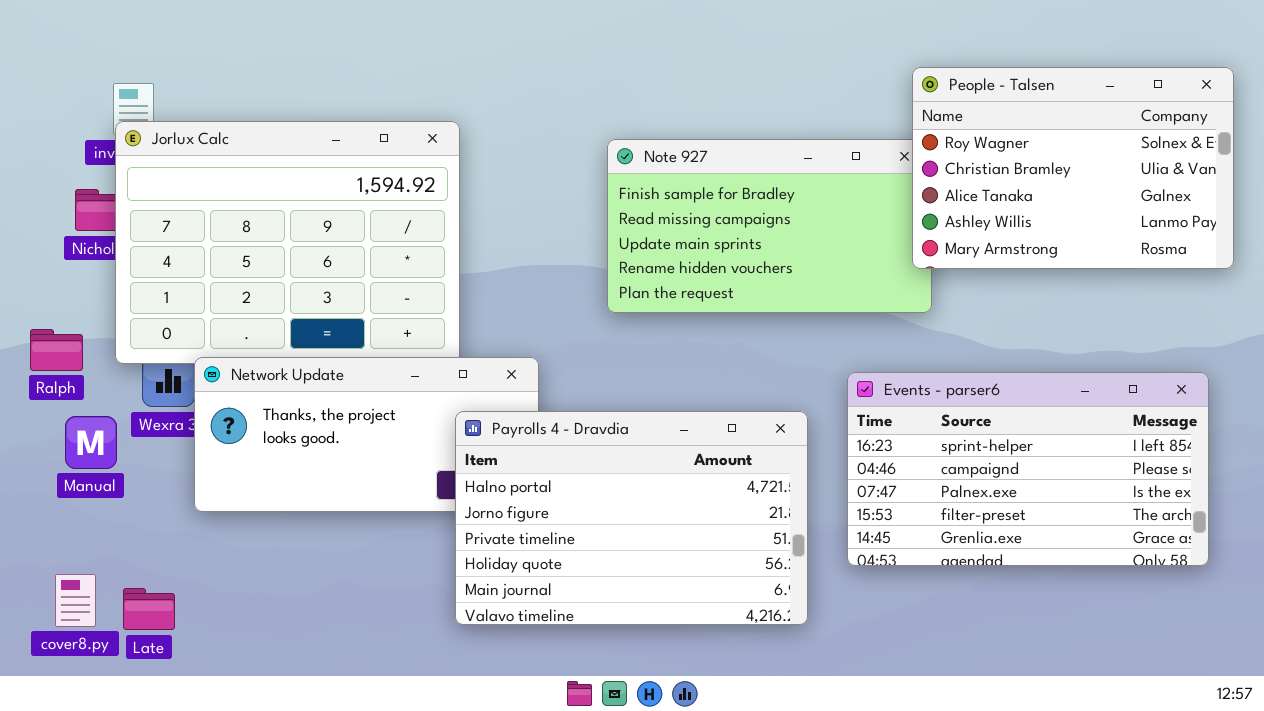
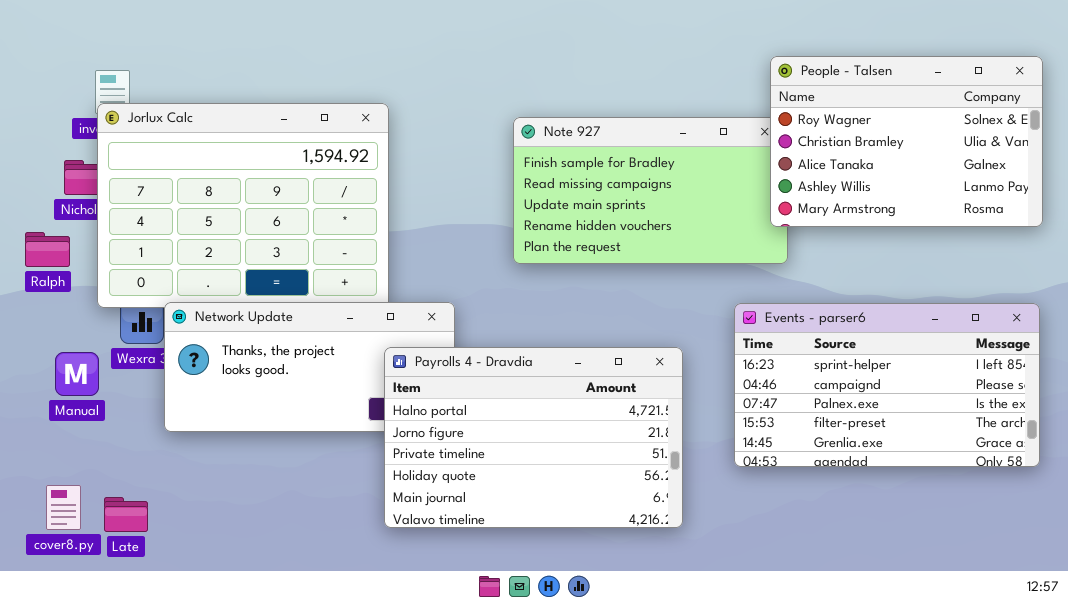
Ralph: [30,329,83,371] -> [25,232,70,267], moved
Events - parser6: [847,372,1209,566] -> [734,303,1040,467], moved

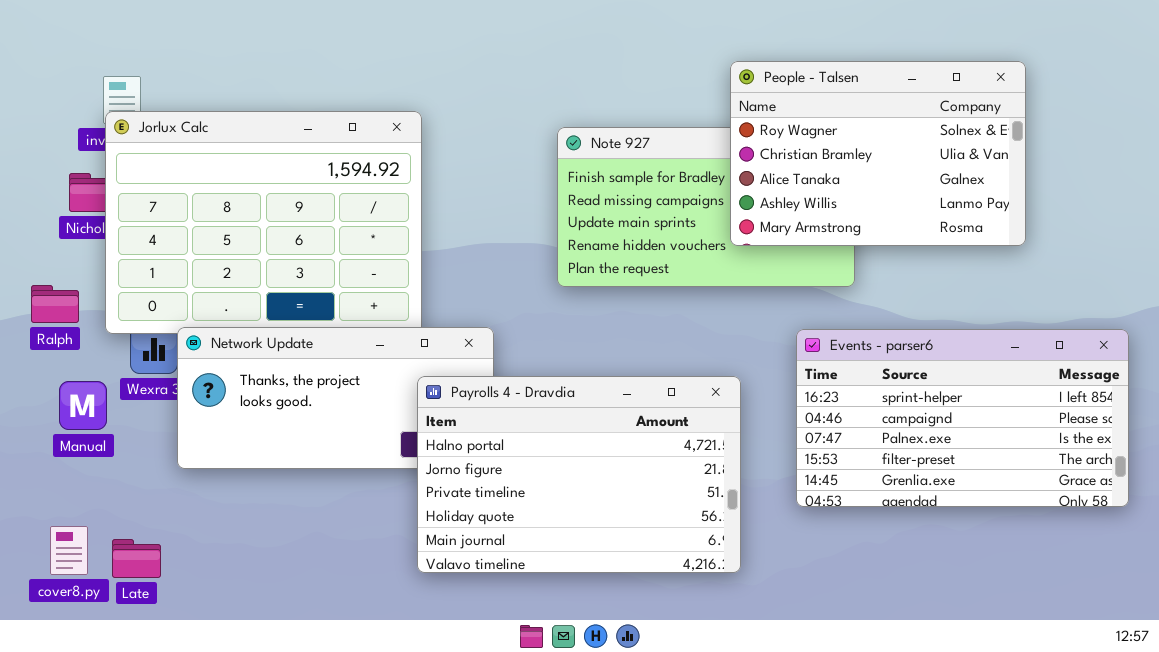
People - Talsen: [770,56,1043,227] -> [730,61,1026,246], moved
Ralph: [25,232,70,267] -> [31,285,79,323], moved

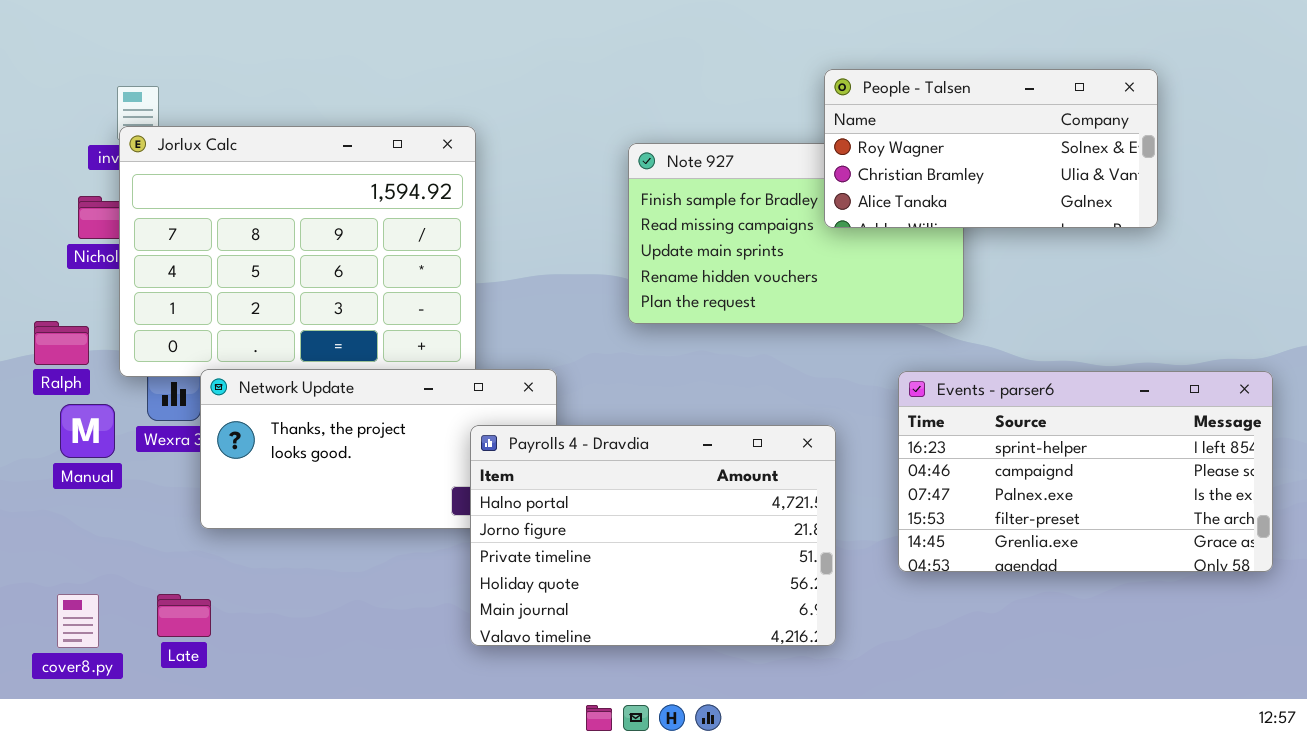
People - Talsen: [730,61,1026,246] -> [824,69,1158,228], resized
Manual: [59,381,107,430] -> [60,404,115,458], moved
Late: [112,539,161,578] -> [157,594,211,637], moved

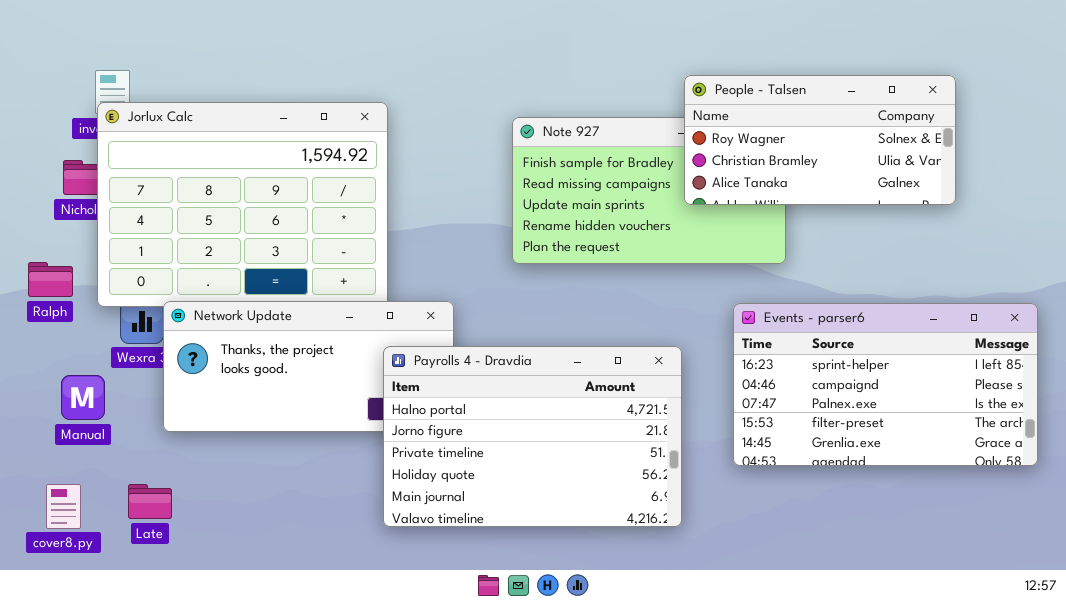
People - Talsen: [824,69,1158,228] -> [684,75,956,205], moved
Manual: [60,404,115,458] -> [61,375,105,420], moved

